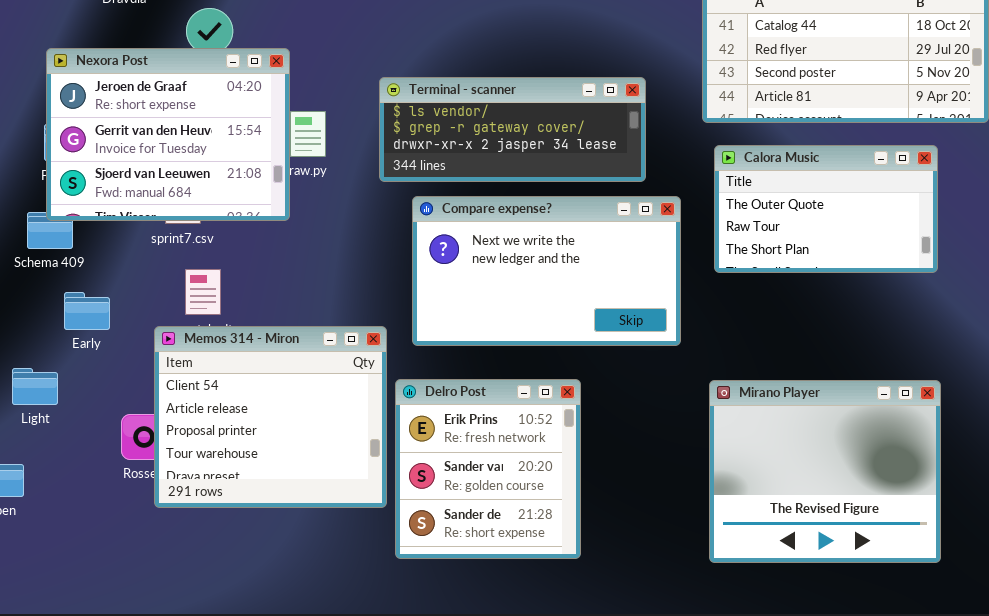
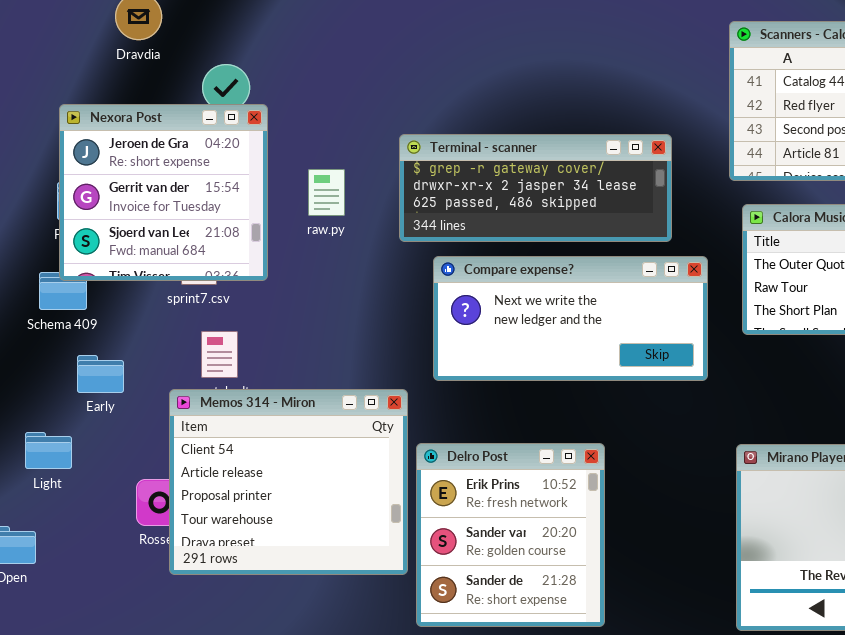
Nexora Post: [46,48,290,221] -> [59,104,268,281], resized
Terminal - scanner: [379,77,646,182] -> [399,134,672,242], scrolled down 1 row
Compare expense?: [412,196,681,346] -> [433,256,708,381], resized

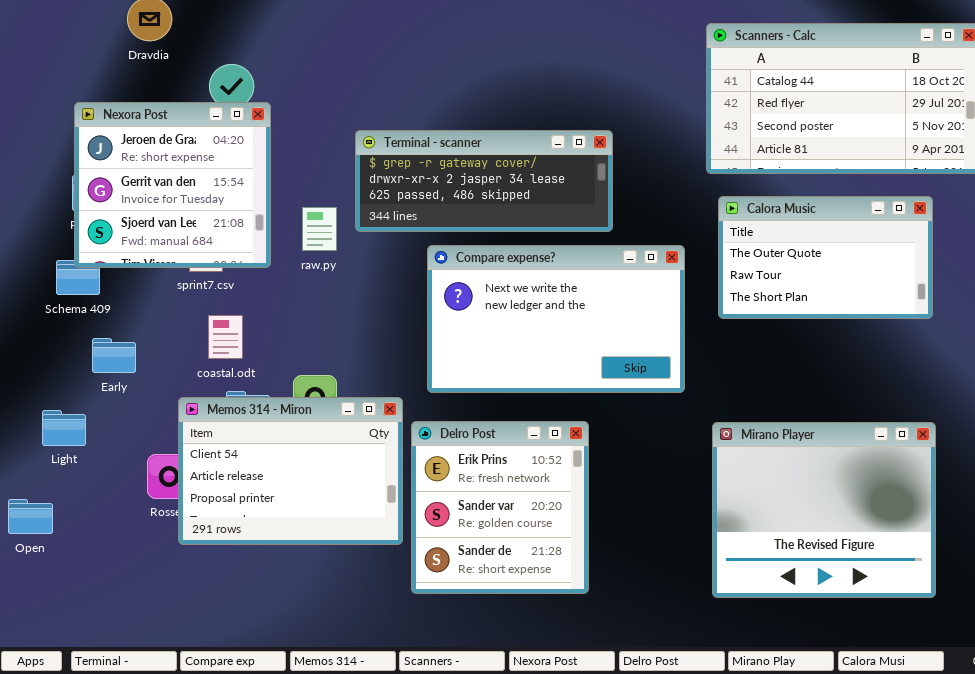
Terminal - scanner: [399,134,672,242] -> [355,130,613,232], moved
raw.py: [308,169,345,216] -> [302,207,337,251], moved
Compare expense?: [433,256,708,381] -> [427,245,685,393], resized
Memos 314 - Miron: [169,389,408,575] -> [178,397,403,545], resized

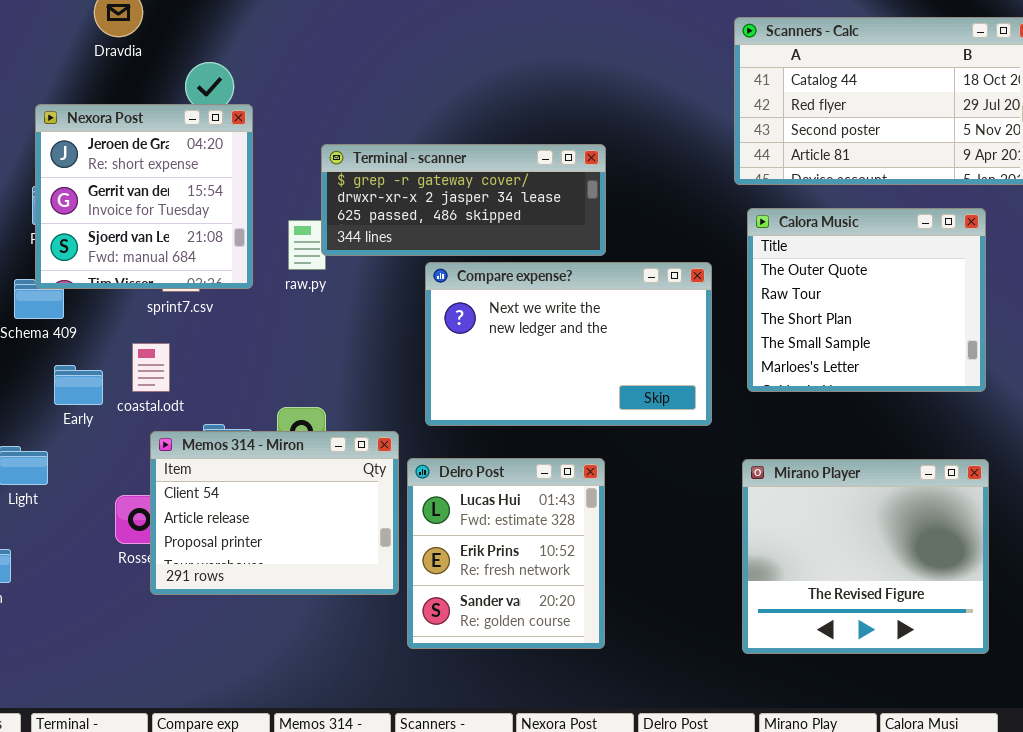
Terminal - scanner: [355,130,613,232] -> [321,144,606,256], moved
Calora Music: [718,196,933,319] -> [747,208,986,392], resized
coastal.odt: [208,315,243,359] -> [132,343,170,392], moved
Delro Post: [411,421,589,594] -> [407,458,605,649], scrolled up 1 row

